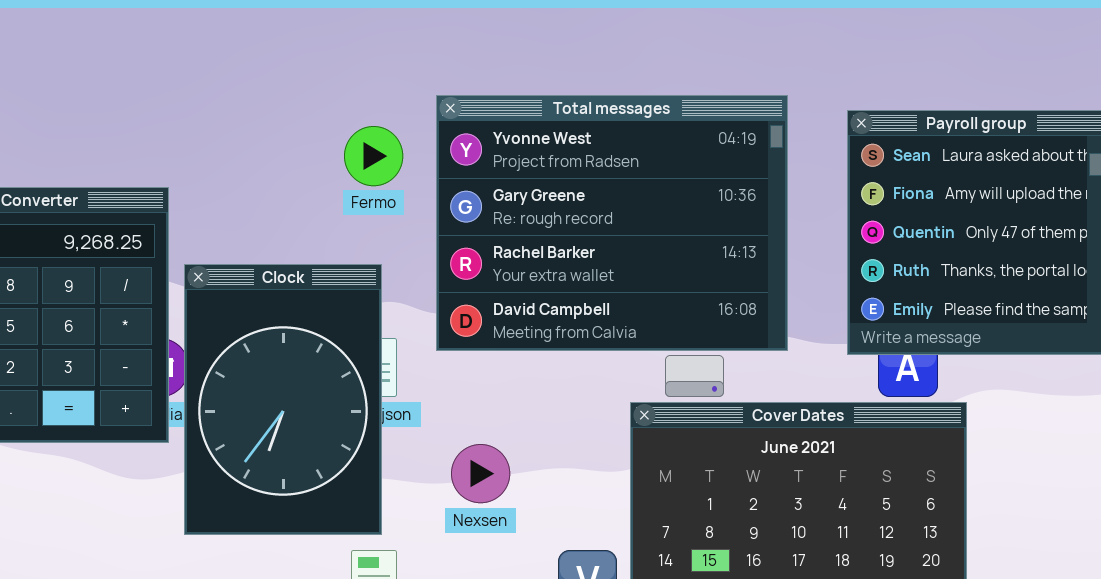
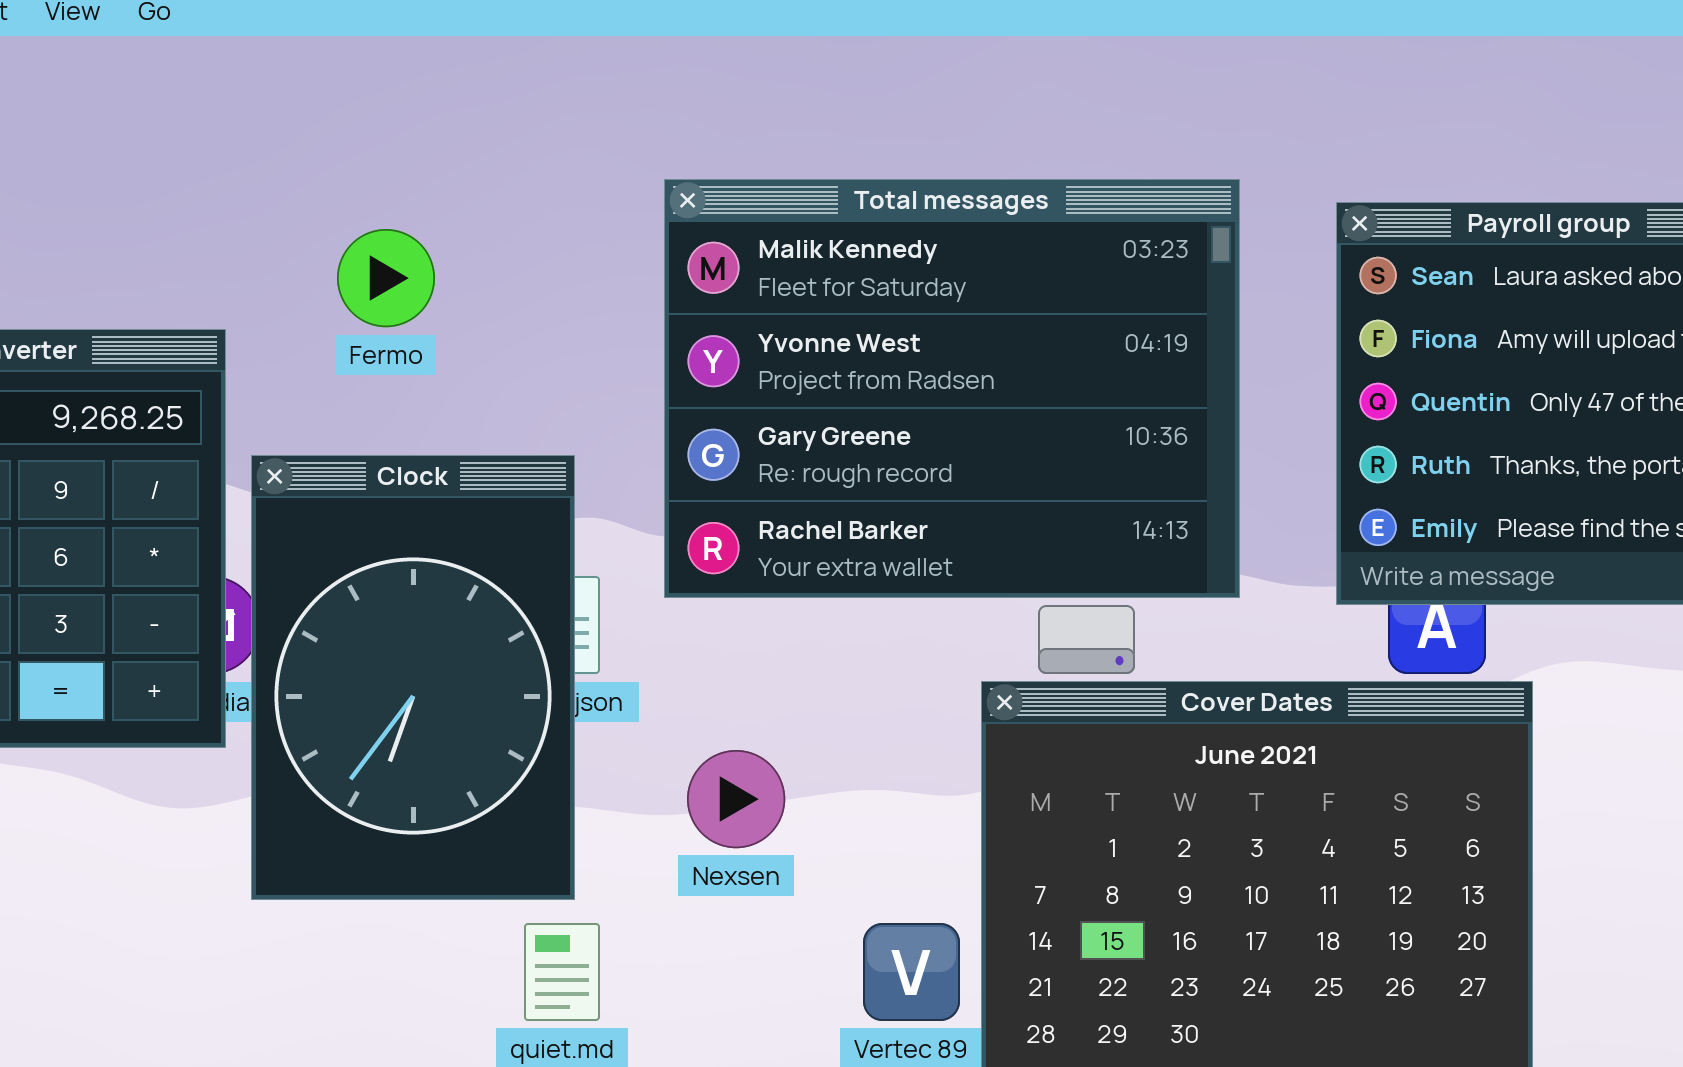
Total messages: [436,95,788,351] -> [664,179,1240,598], scrolled up 1 row
Fermo: [344,126,403,186] -> [337,229,435,327], moved

